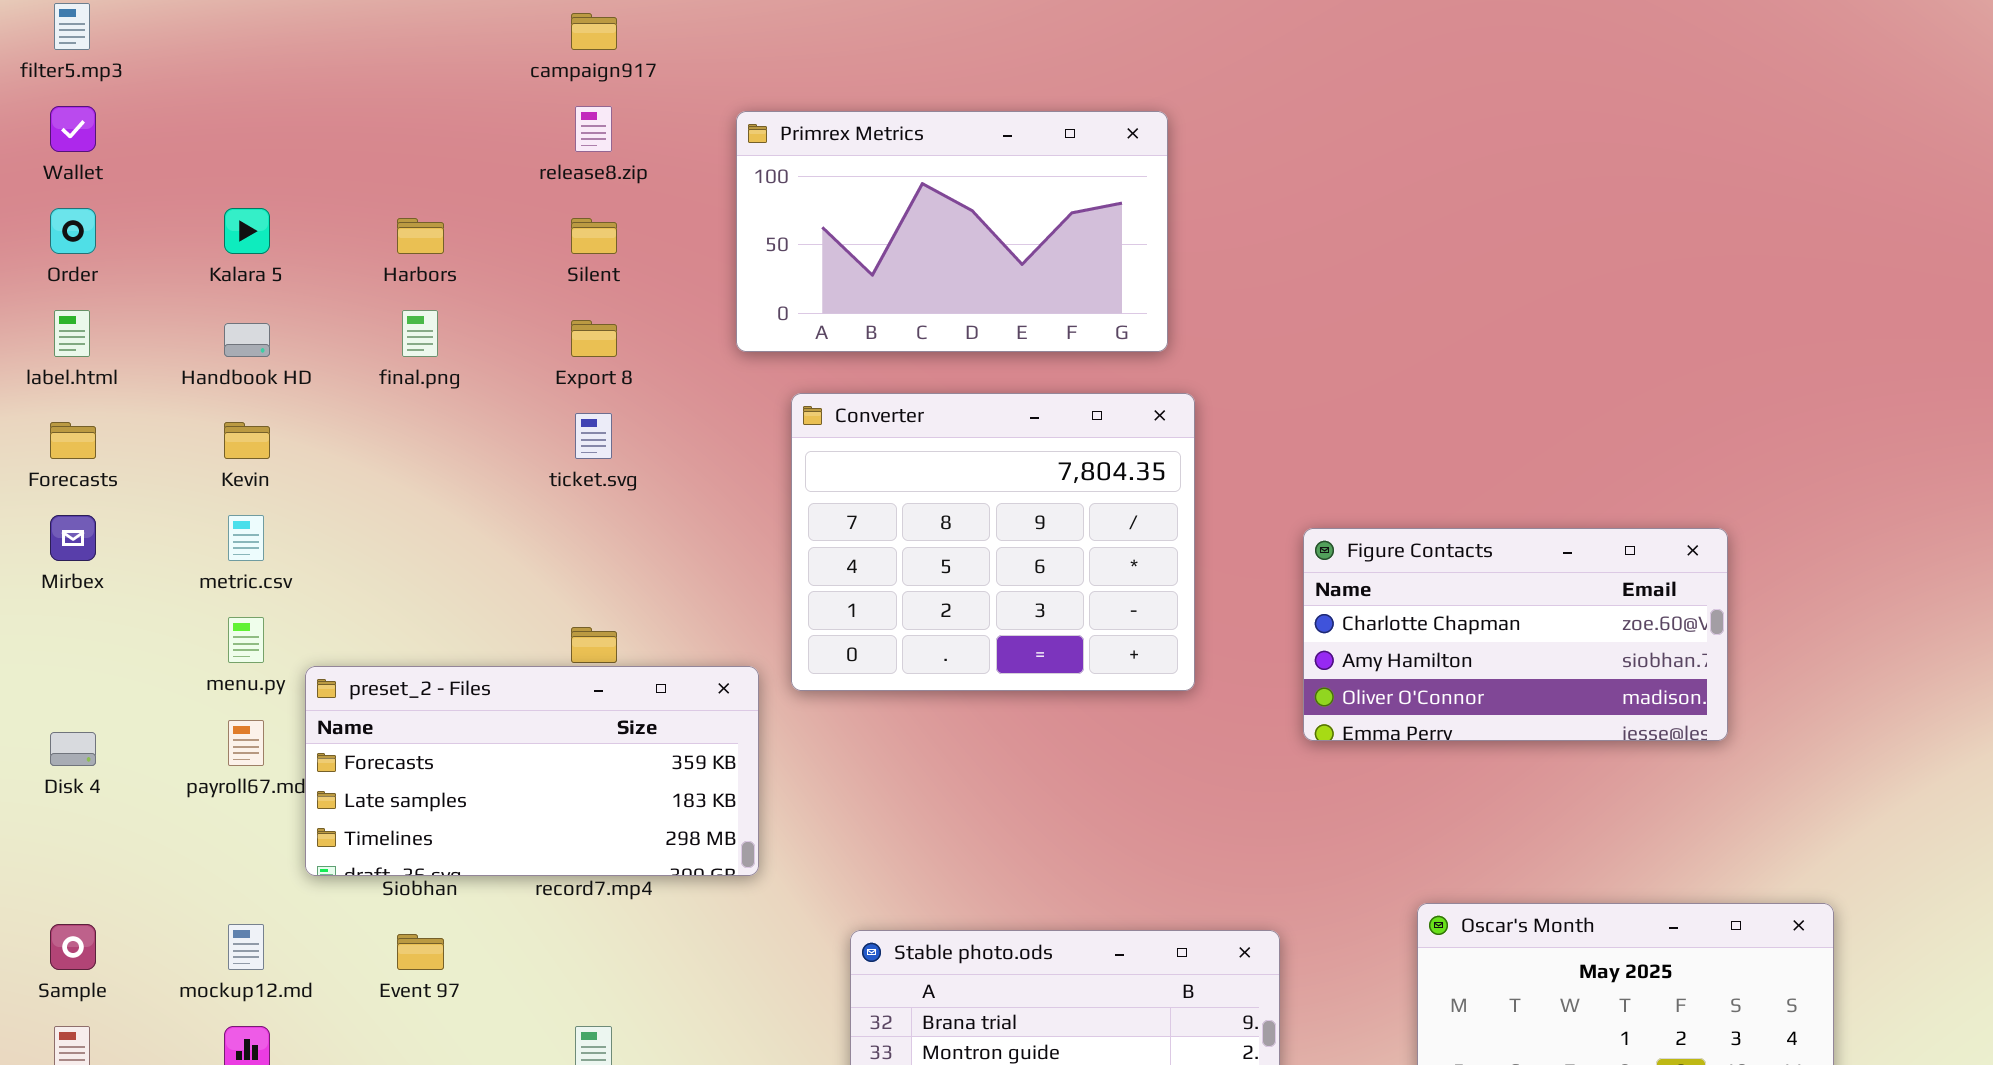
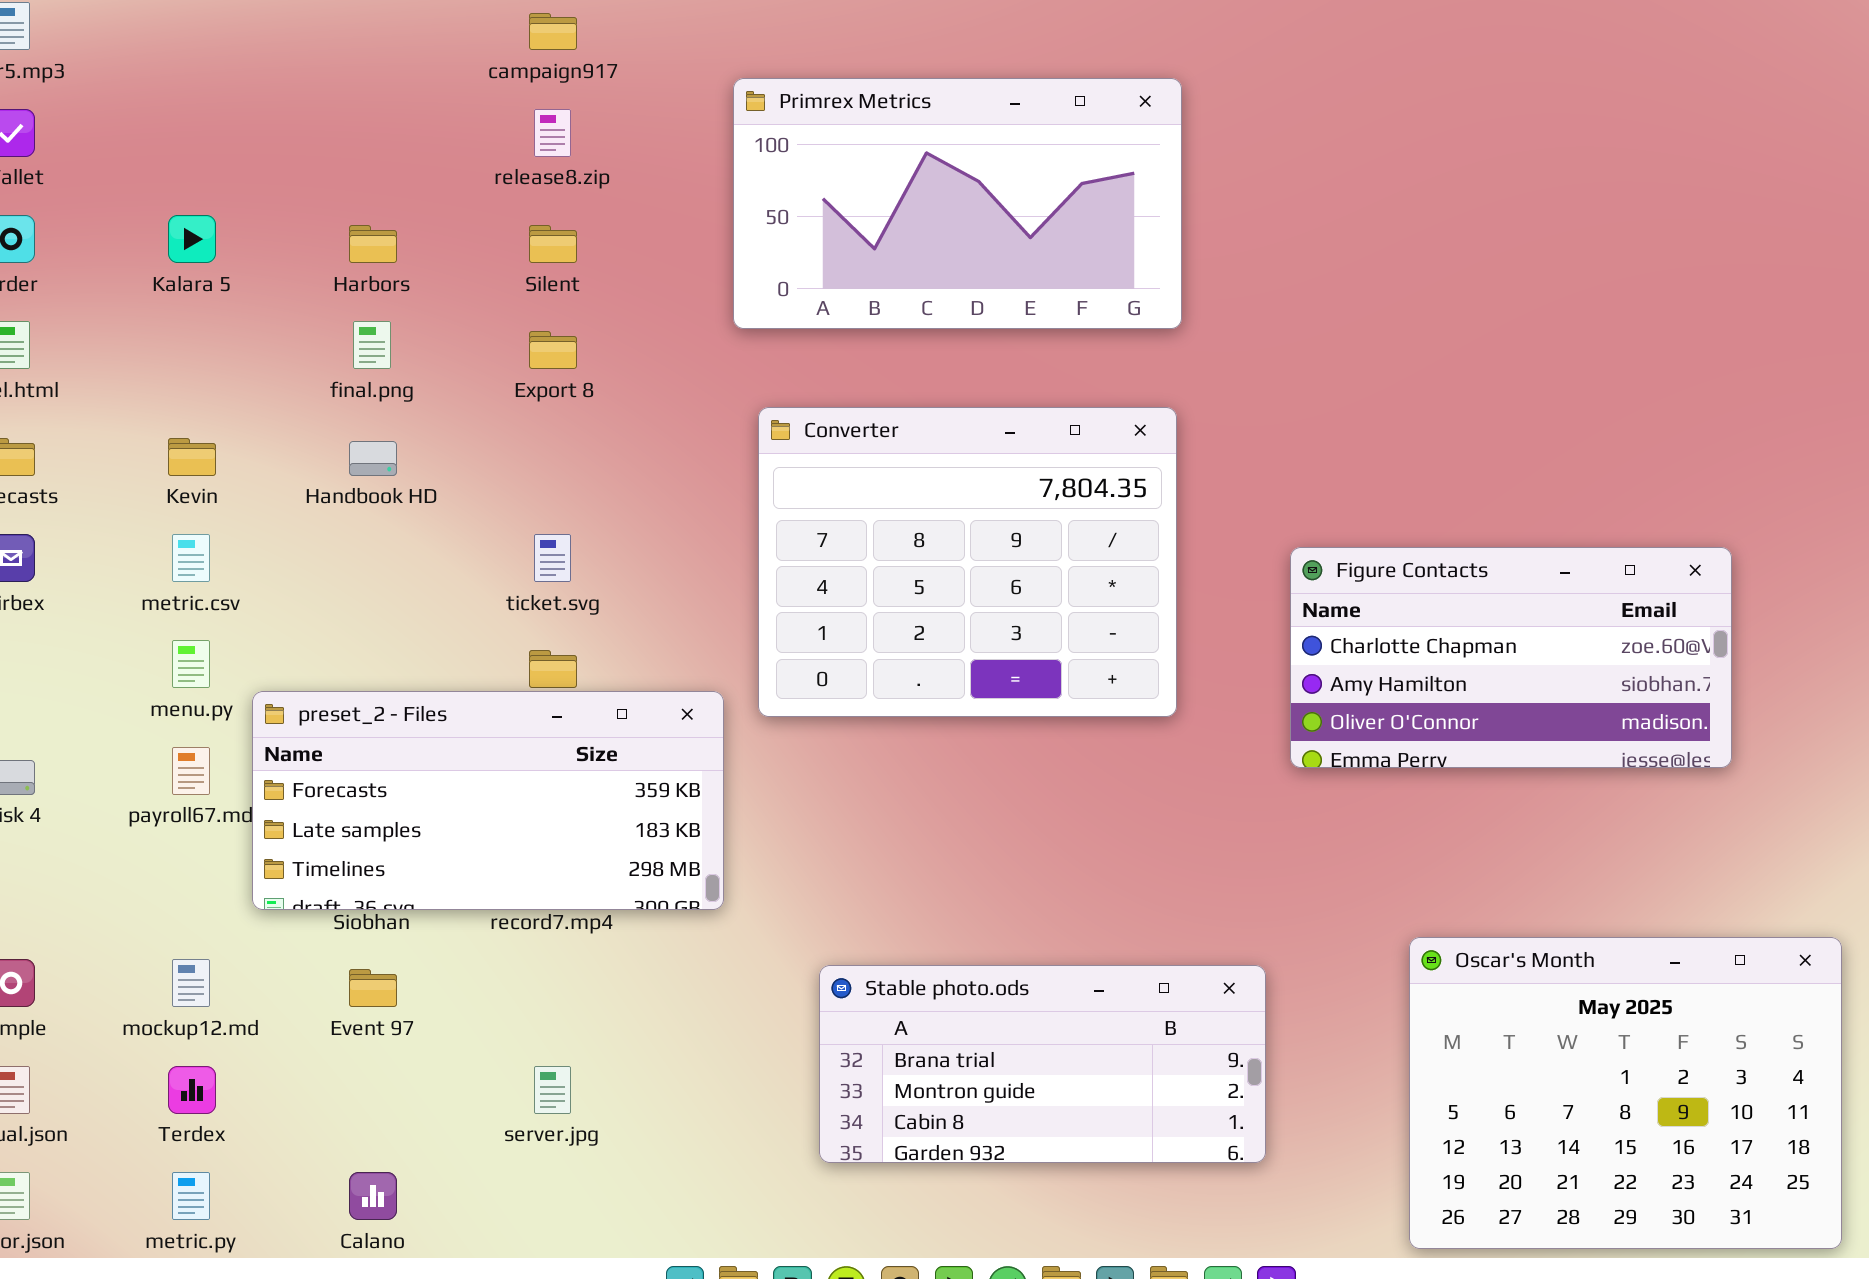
Primrex Metrics: [736,111,1168,352] -> [733,78,1182,329], moved
Handbook HD: [224,323,270,357] -> [349,441,397,476], moved
ticket.svg: [575,413,612,459] -> [534,534,571,582], moved

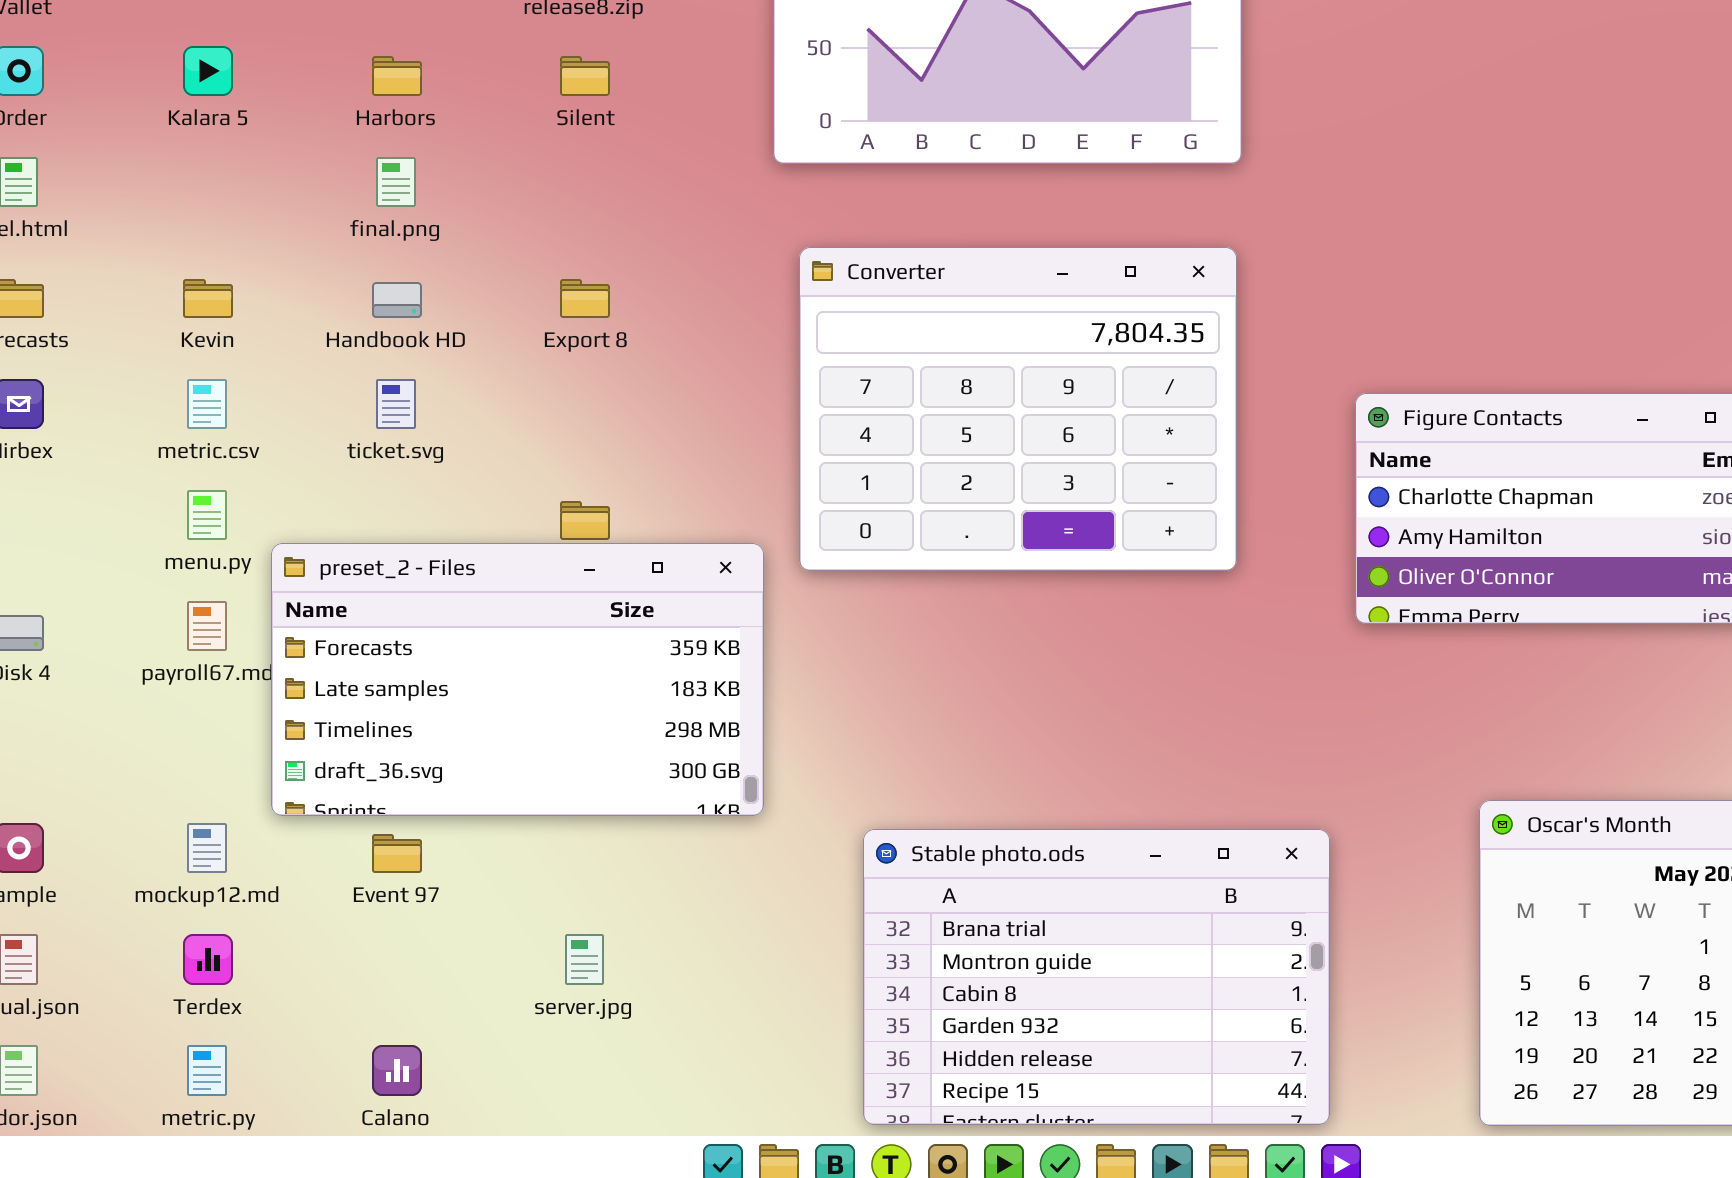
Export 8: [529,331,577,369] -> [560,279,610,318], moved
ticket.svg: [534,534,571,582] -> [376,379,416,429], moved
preset_2 - Files: [252,691,724,910] -> [271,543,764,816], resized
Stable photo.ods: [819,965,1266,1163] -> [863,829,1330,1125], resized

